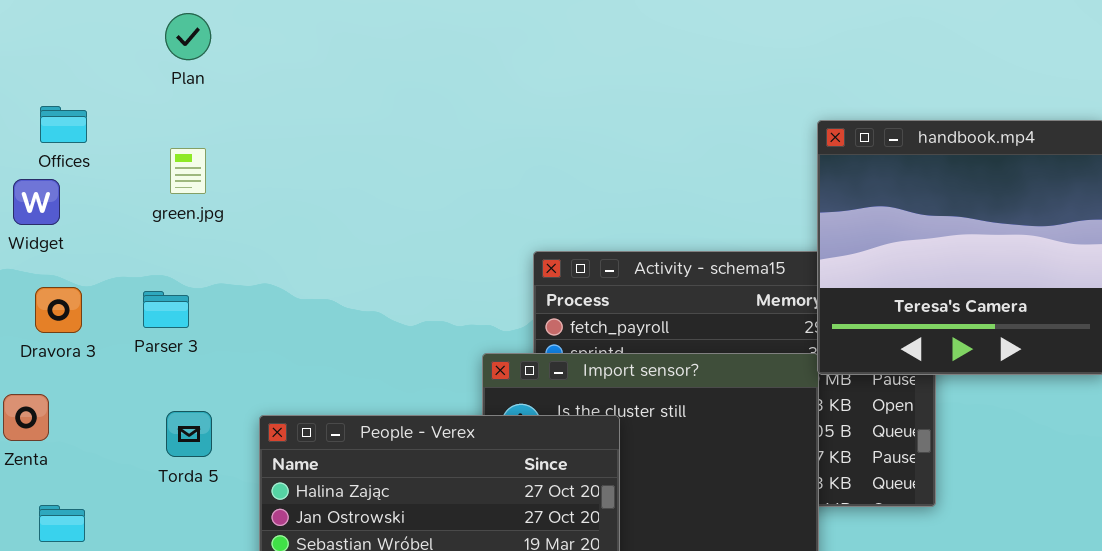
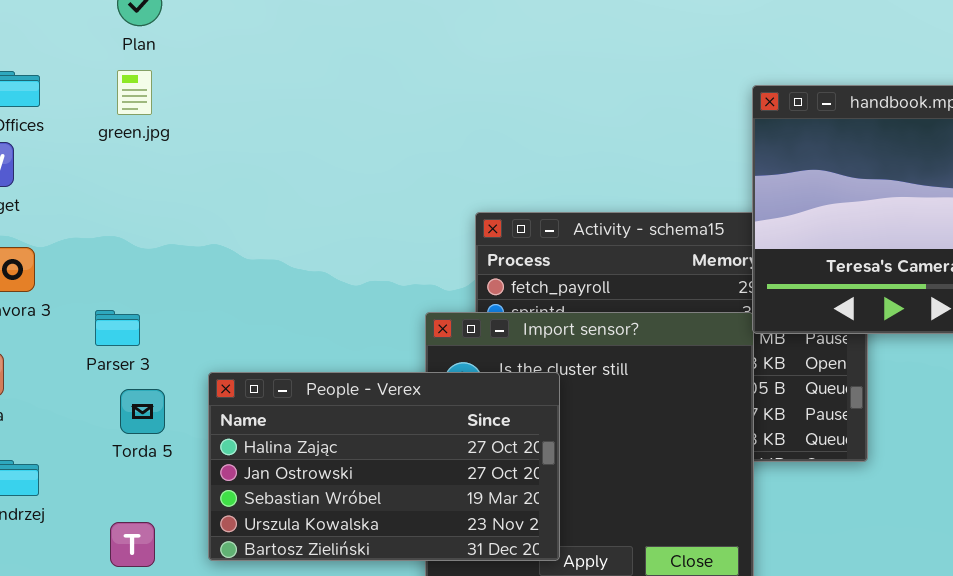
green.jpg: [170,148,206,194] -> [117,70,152,115], moved
Parser 3: [143,291,189,328] -> [95,310,140,346], moved
Torda 5: [166,411,212,457] -> [120,389,165,434], moved

